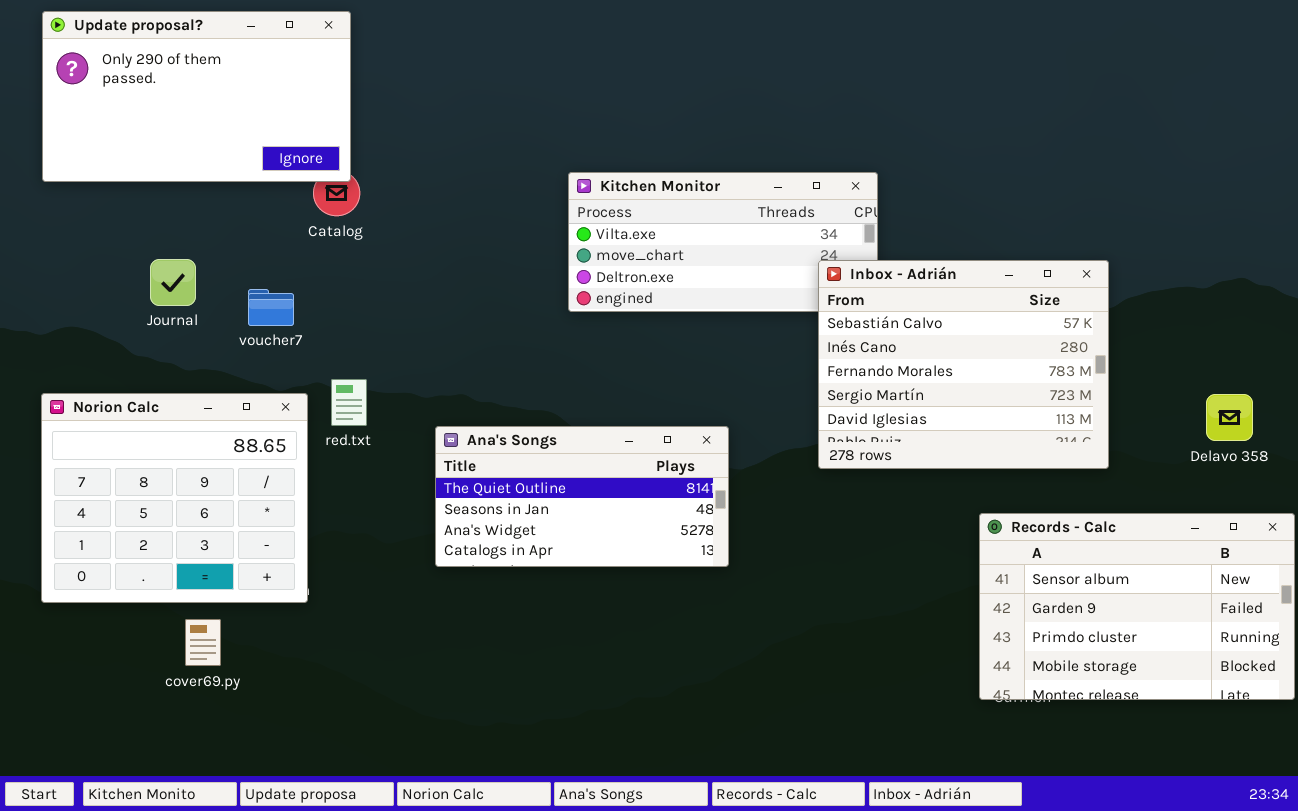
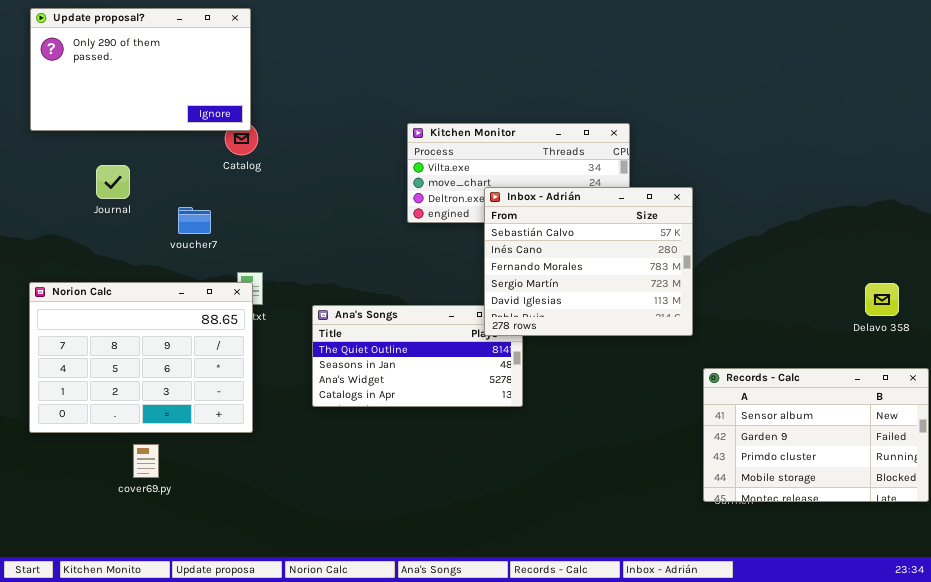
Journal: [150,259,196,306] -> [96,165,130,199], moved
Inbox - Adrián: [818,260,1109,469] -> [484,187,693,336], moved
Norion Calc: [41,393,308,603] -> [29,282,253,433], resized

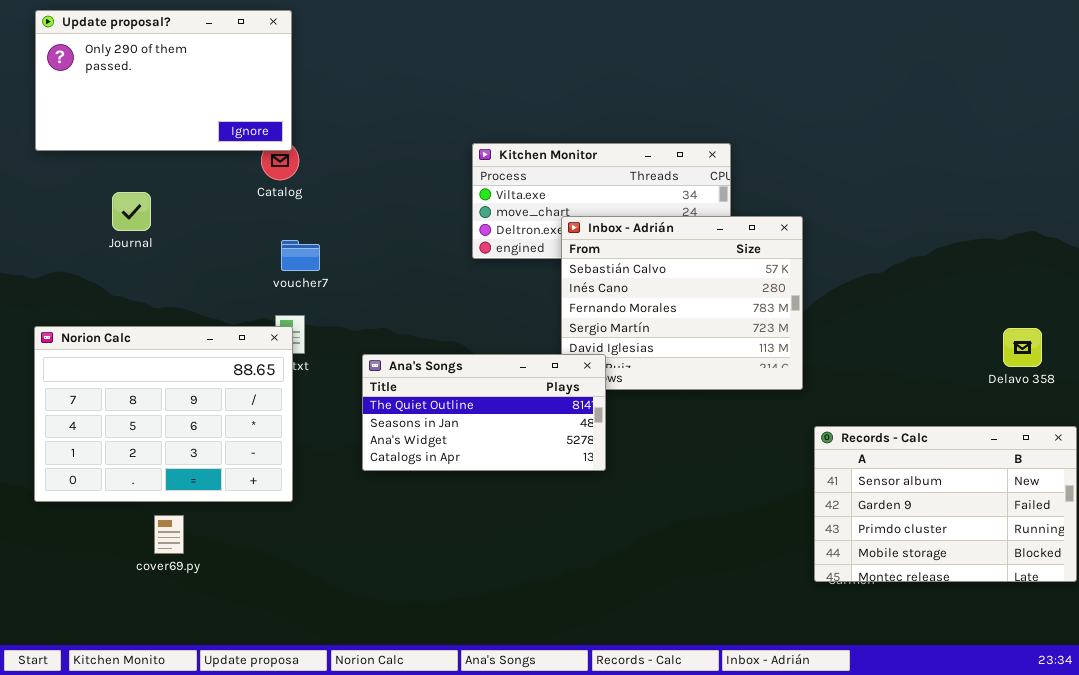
voucher7: [178,207,211,234] -> [281,240,320,271], moved
Ana's Songs: [312,305,523,407] -> [362,354,606,471], raised

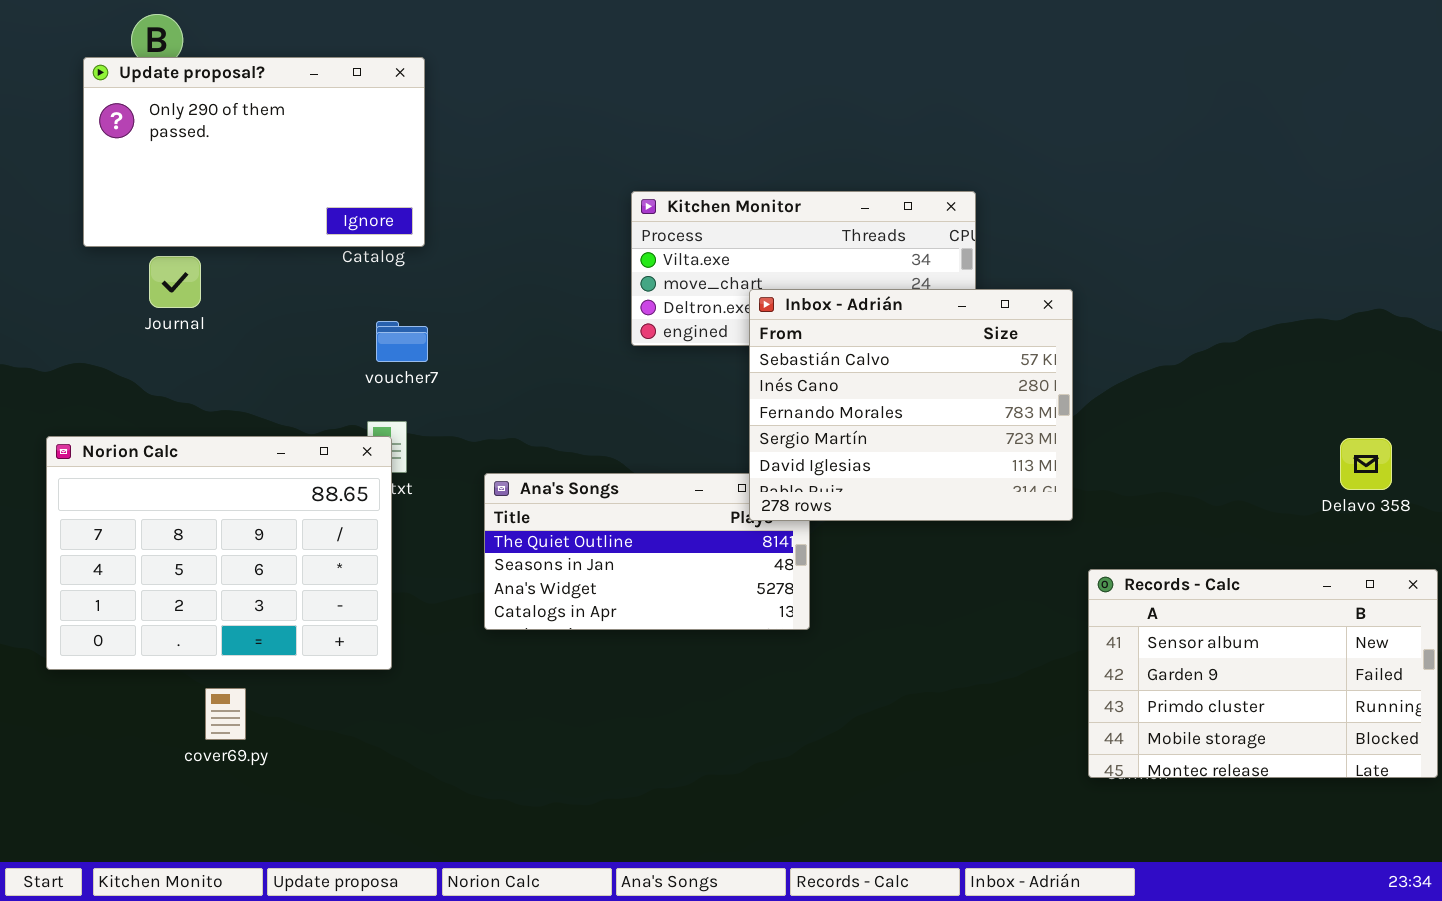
Update proposal?: [35,10,292,151] -> [83,57,425,247], moved
Inbox - Adrián: [561,216,803,390] -> [749,289,1073,521], raised

